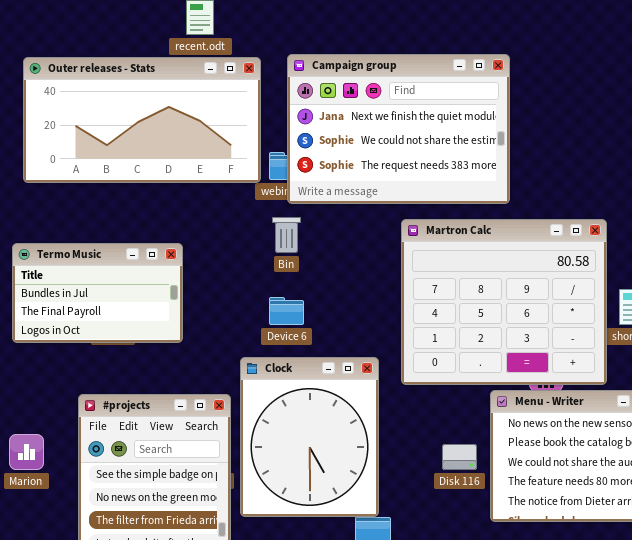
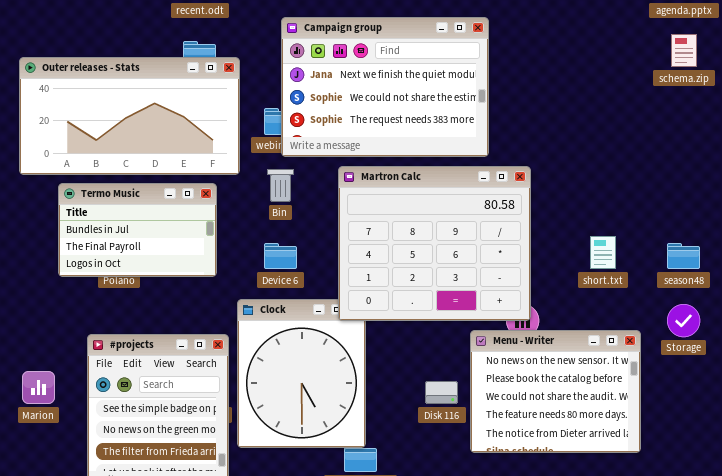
Outer releases - Stats: [23,57,261,183] -> [19,57,240,175], moved
Martron Calc: [401,219,607,385] -> [338,166,531,321], moved
Termo Music: [12,243,183,343] -> [58,183,217,277], moved

